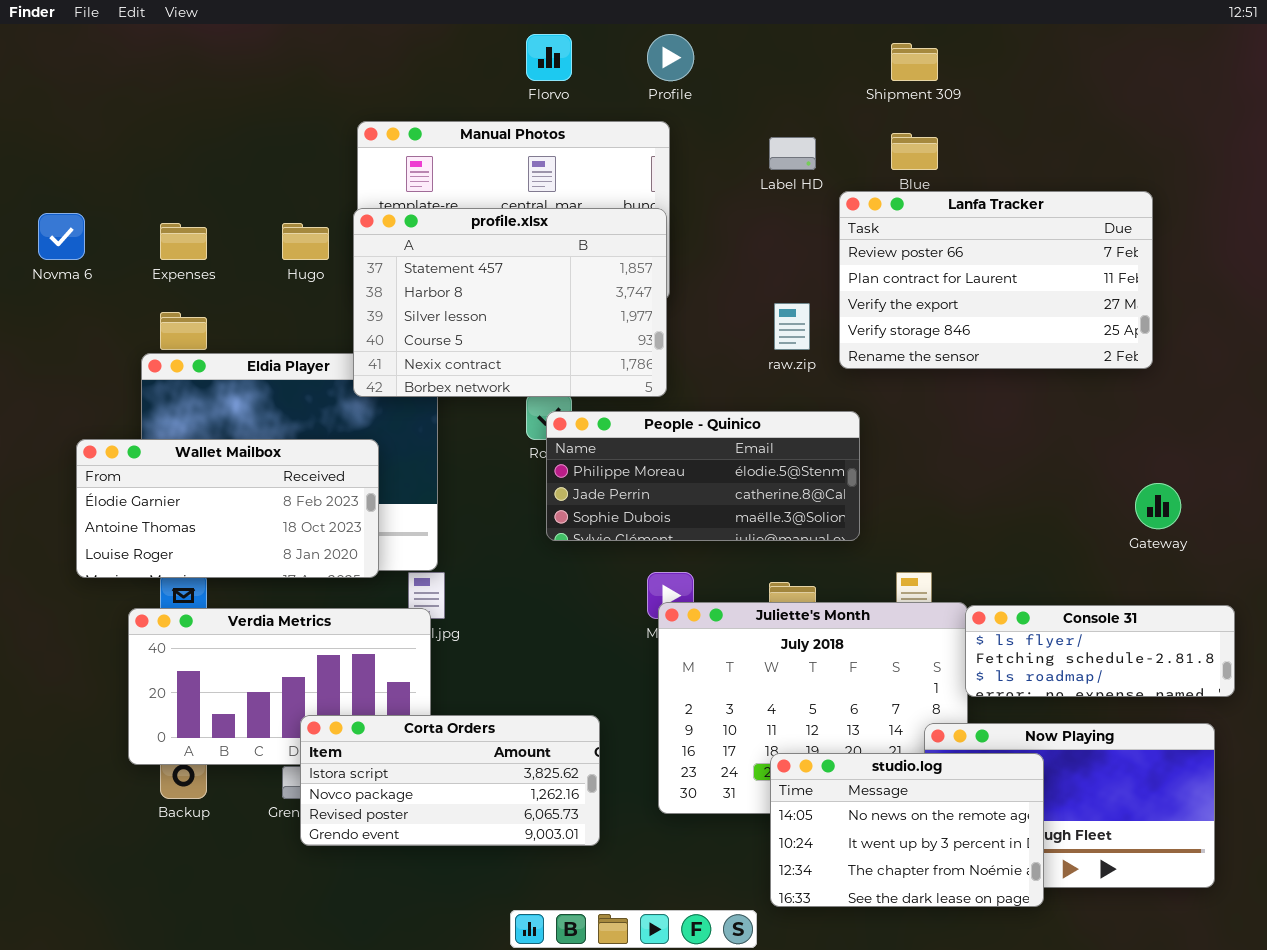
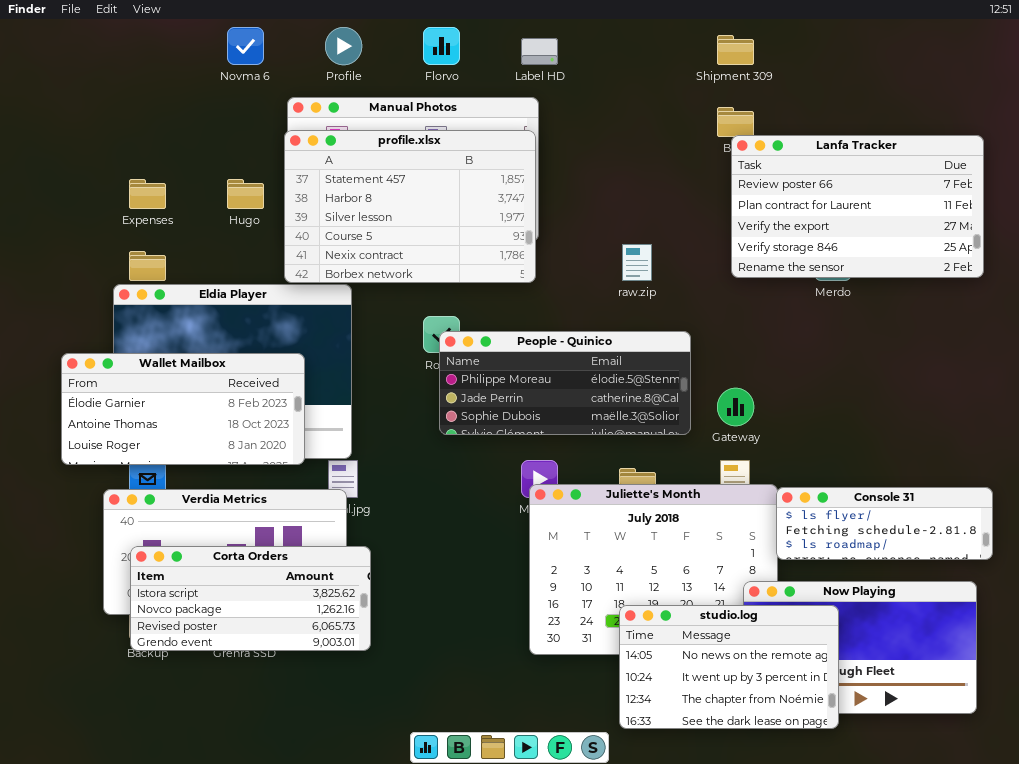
Profile: [647,34,694,81] -> [325,27,362,65], moved
Label HD: [769,137,816,170] -> [521,38,558,65], moved
Lanfa Tracker: [839,191,1153,369] -> [731,135,984,278], moved
profile.xlsx: [353,208,667,397] -> [284,130,536,283], moved
Novma 6: [38,213,85,260] -> [227,27,264,65], moved
Gateway: [1135,483,1181,529] -> [717,388,754,426], moved
Corta Orders: [300,715,600,846] -> [130,546,371,651], moved

